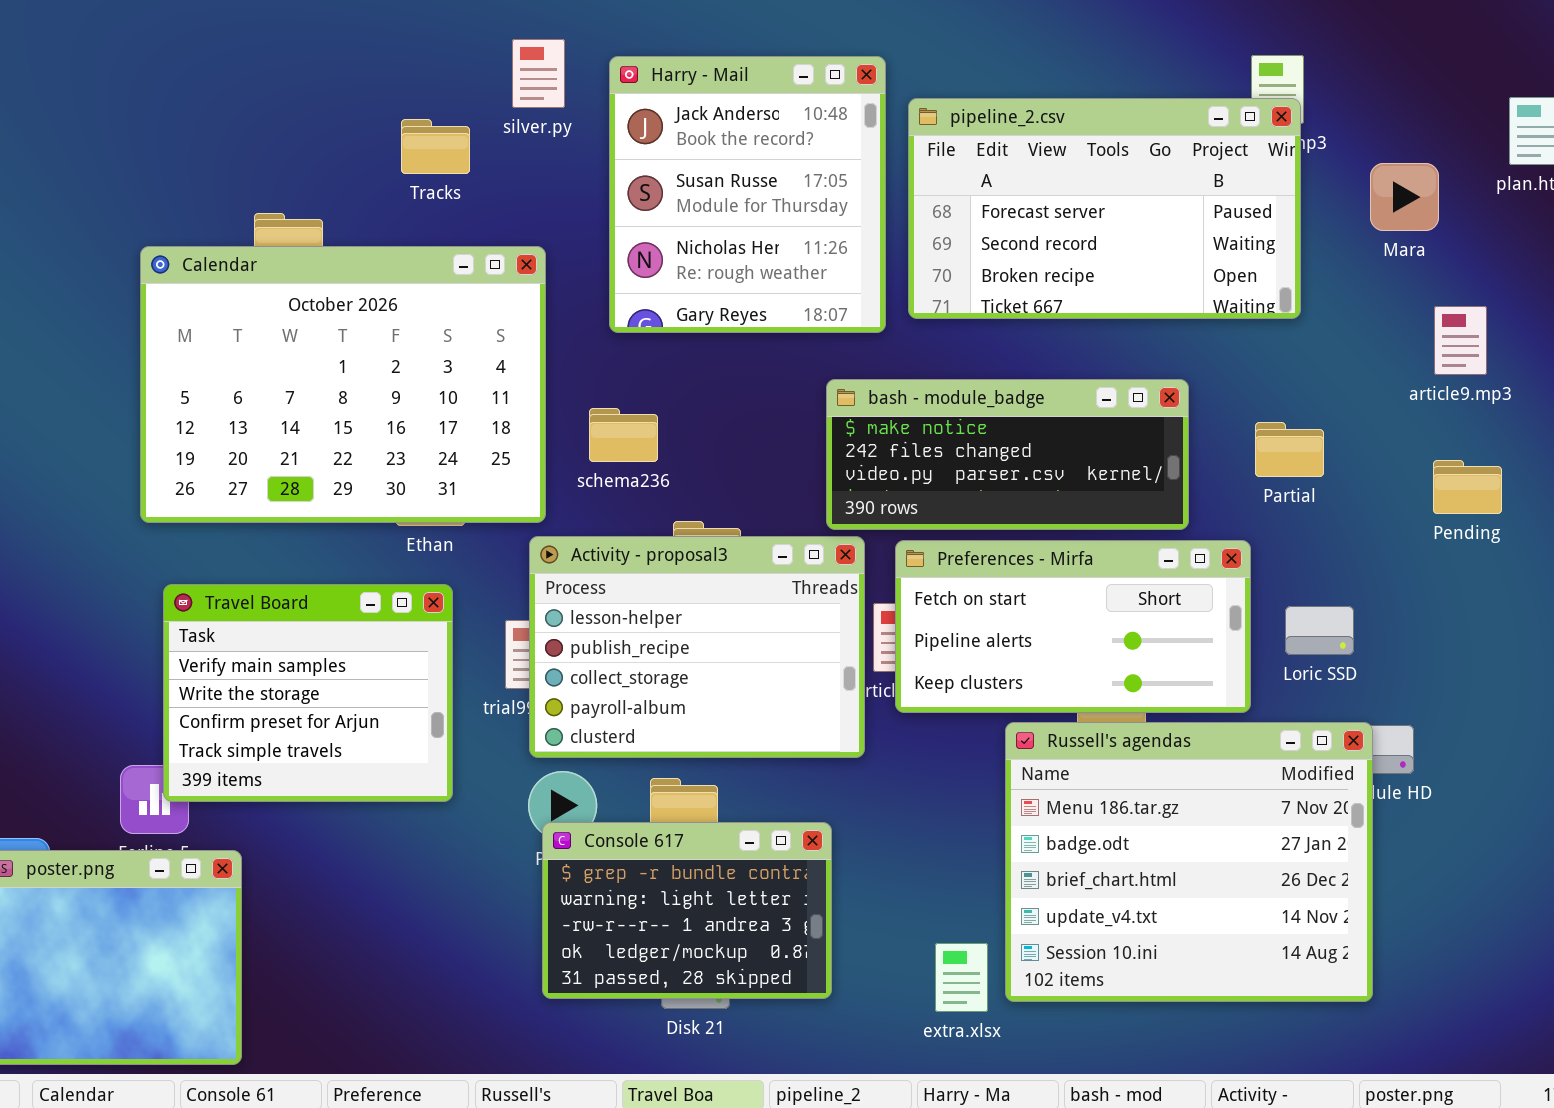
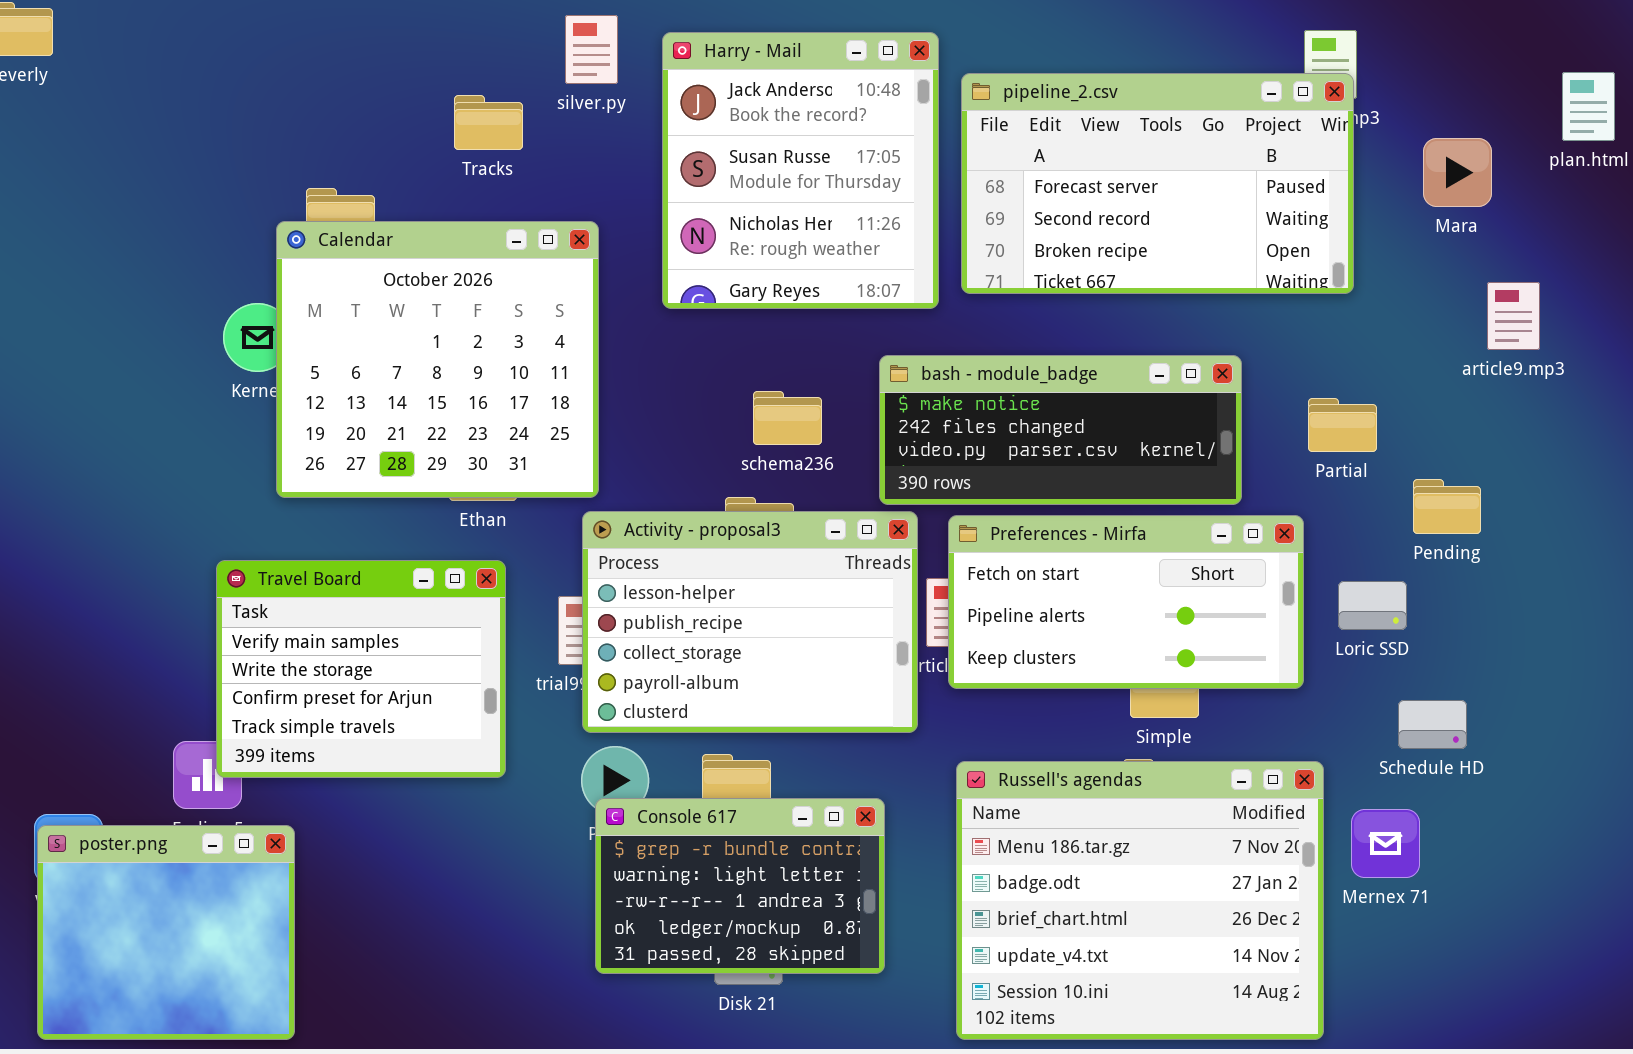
Calendar: [140,246,546,523] -> [276,221,599,498], resized
schema236: [589,408,658,462] -> [753,391,822,445], moved
Pending: [1433,460,1502,514] -> [1413,479,1481,534], moved
Russell's agendas: [1005,722,1373,1002] -> [956,761,1324,1040], moved

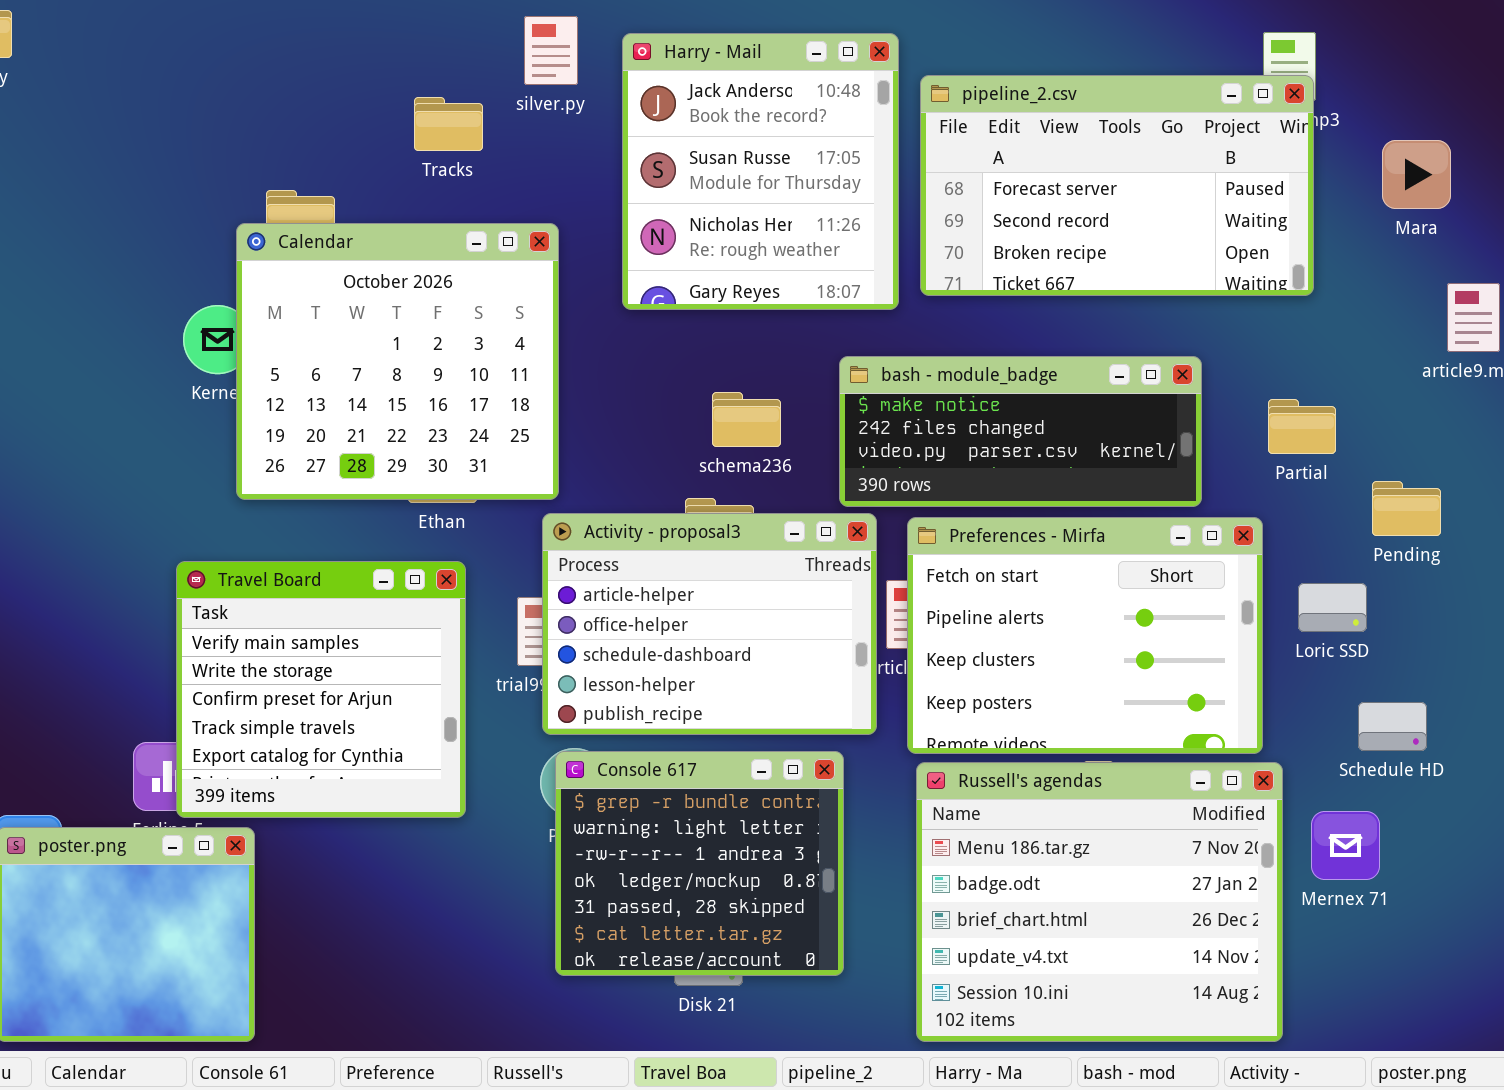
Activity - proposal3: [582,511,918,733] -> [542,513,877,735], scrolled up 3 rows
Preferences - Mirfa: [948,515,1304,689] -> [907,517,1263,754], resized
Travel Board: [216,560,506,778] -> [176,561,466,818], resized
Console 617: [595,798,885,974] -> [555,751,844,976], resized

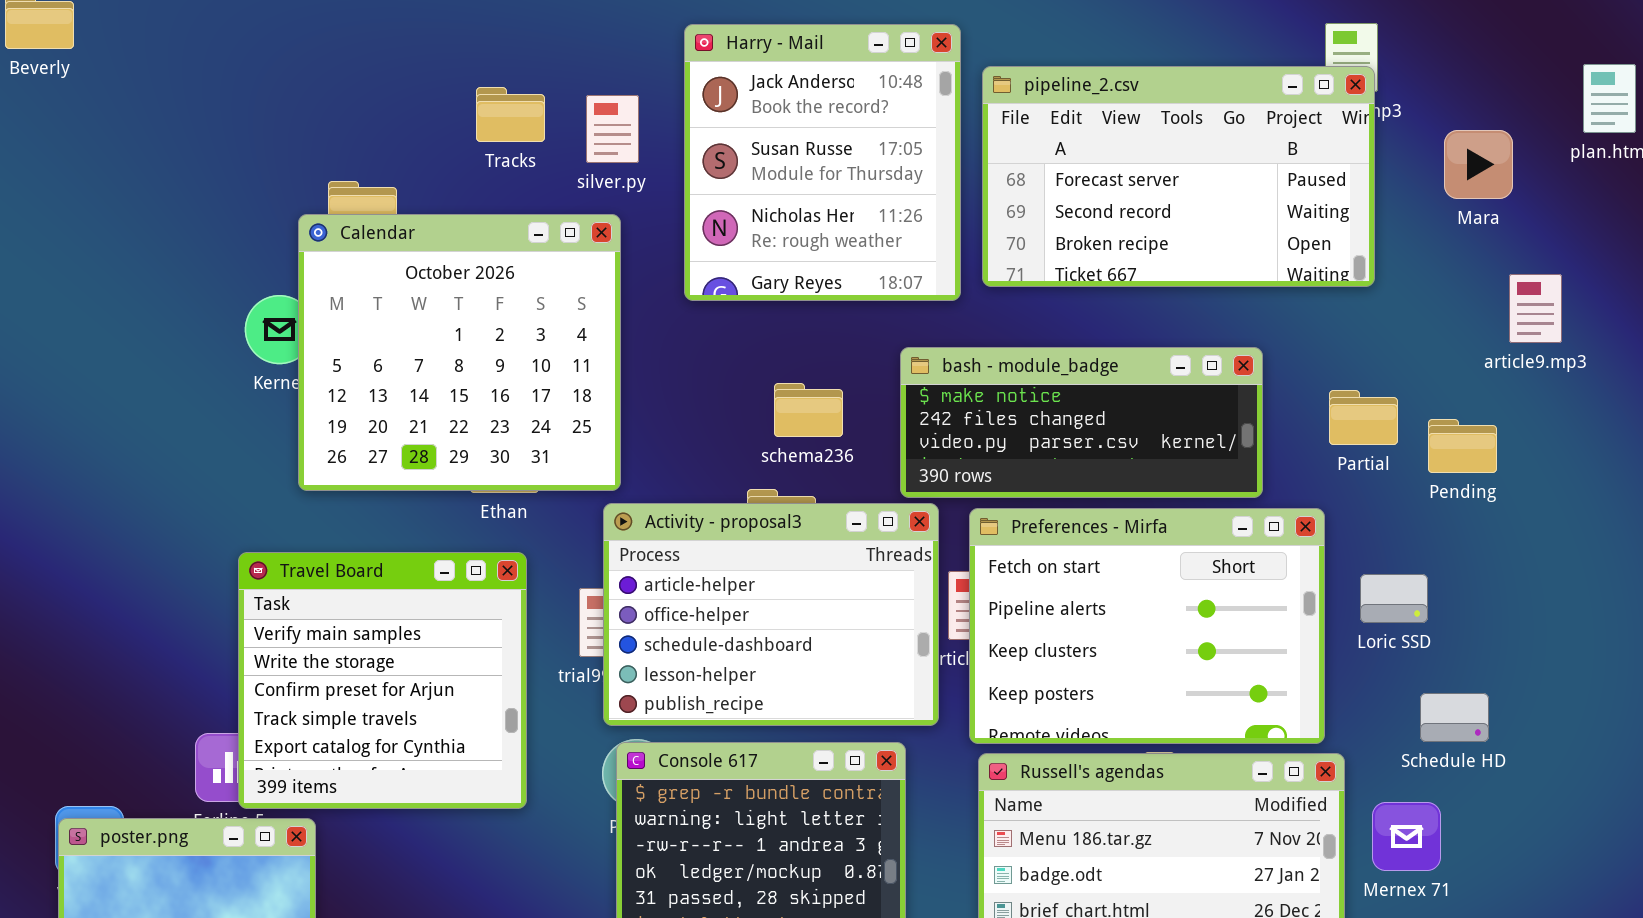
silver.py: [524,16,578,85] -> [586,95,639,163], moved
Pending: [1372,481,1441,536] -> [1428,419,1497,473], moved

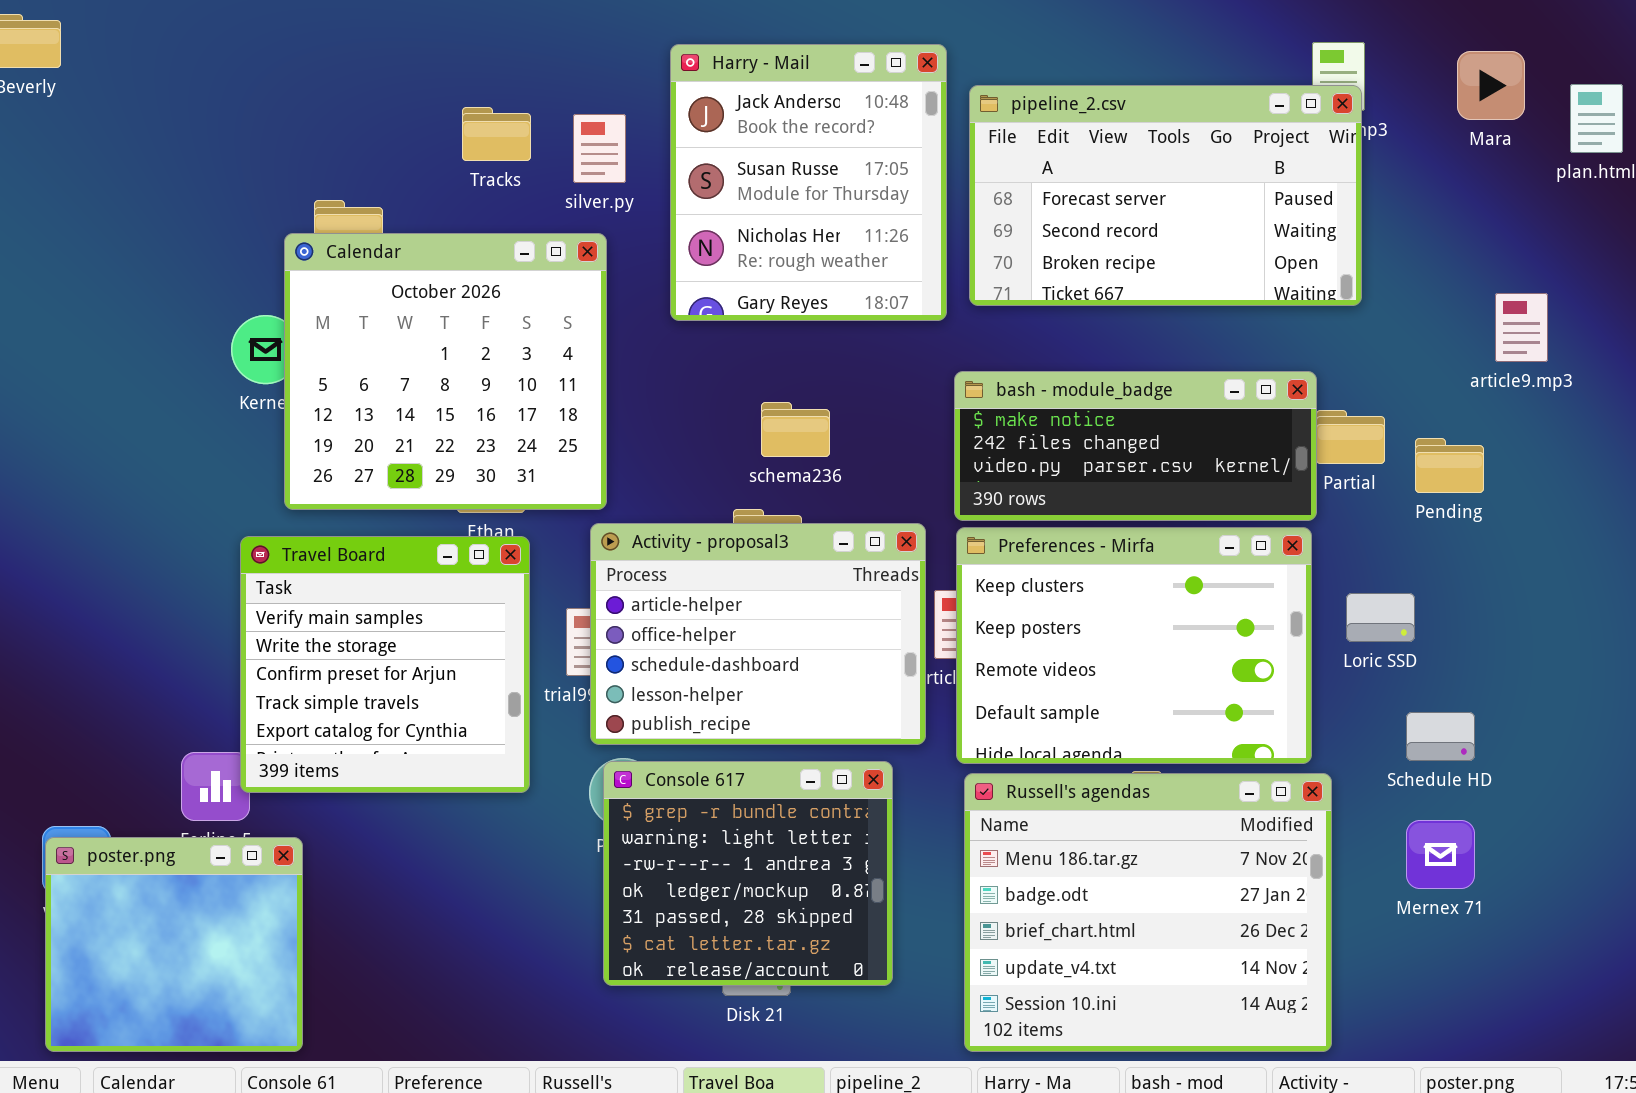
Mara: [1444,130,1513,199] -> [1457,51,1525,120], moved
bash - module_badge: [900,347,1263,498] -> [954,371,1317,521], moved
Preferences - Mirfa: [969,508,1325,744] -> [956,527,1312,764], scrolled down 2 rows
Travel Board: [238,552,527,809] -> [240,536,530,793], moved
Mernex 71: [1372,802,1441,871] -> [1406,820,1475,889], moved

